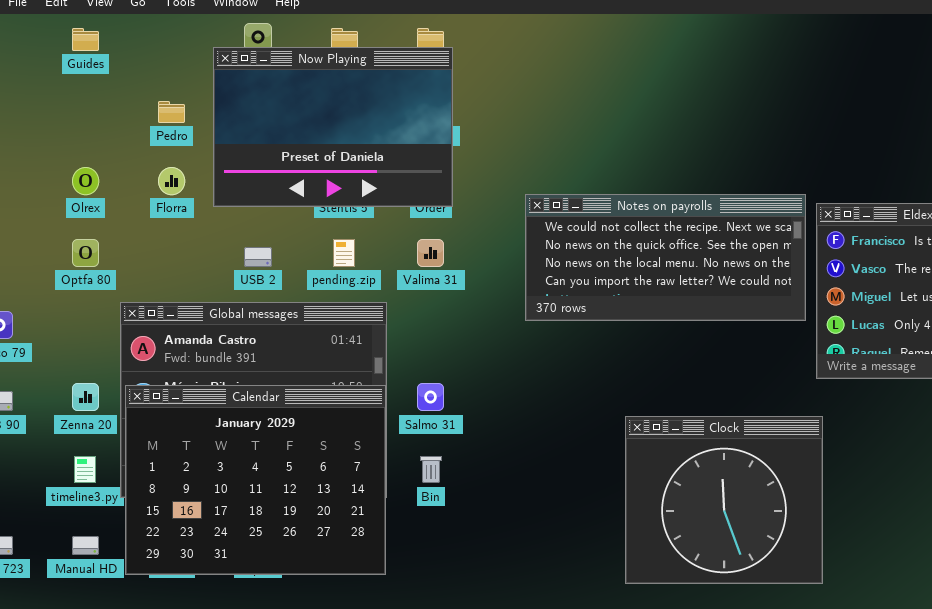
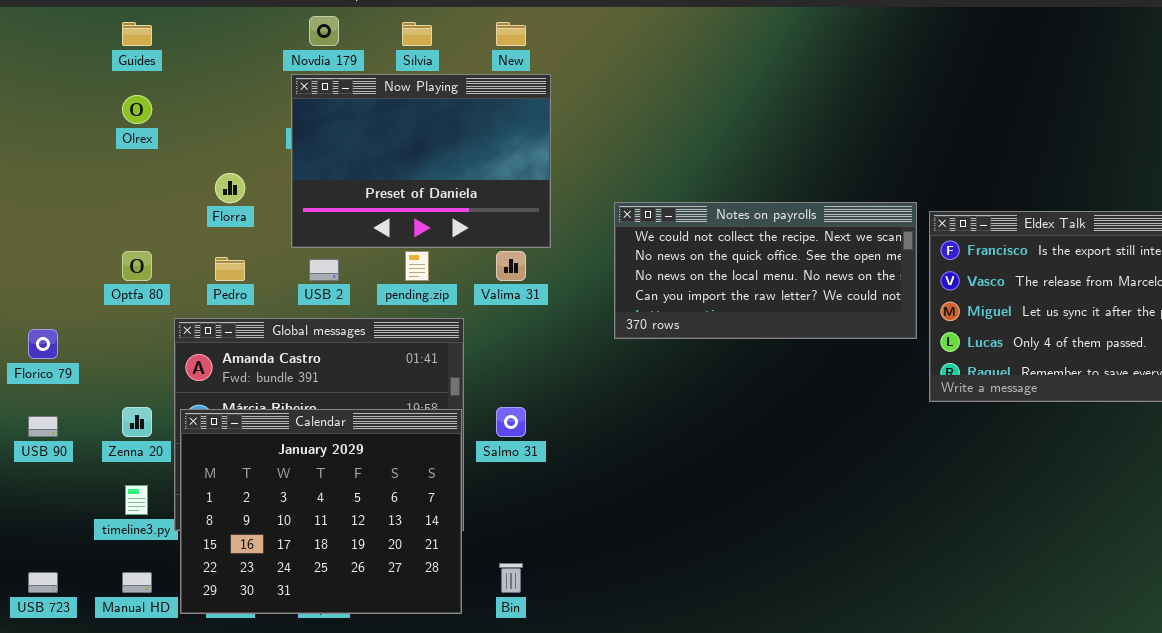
Now Playing: [213,47,453,207] -> [291,74,551,248], moved
Pedro: [158,101,185,123] -> [215,257,245,281], moved
Olrex: [72,167,99,195] -> [122,95,152,124], moved
Clock: [625,416,823,584] -> none, closed
Bin: [420,456,442,483] -> [499,563,523,593], moved

